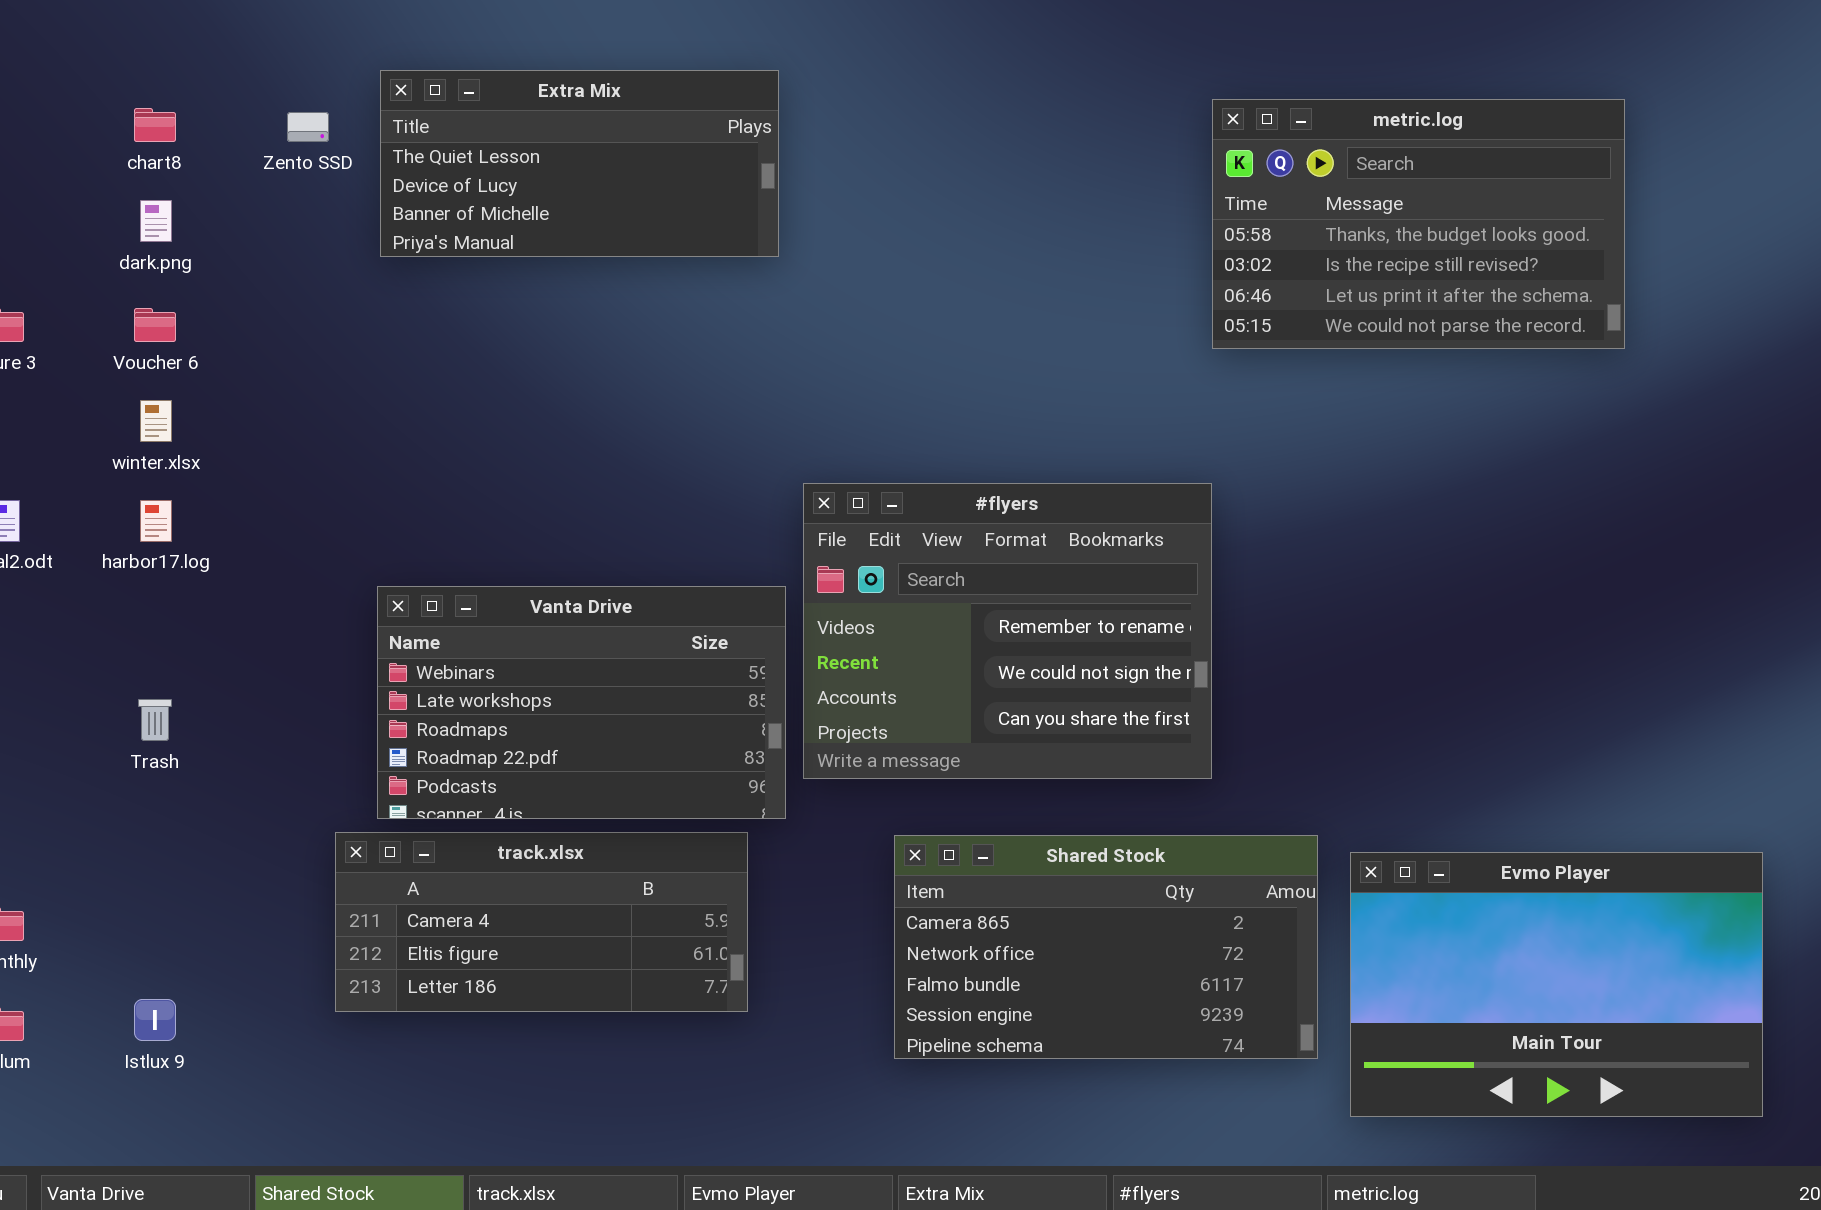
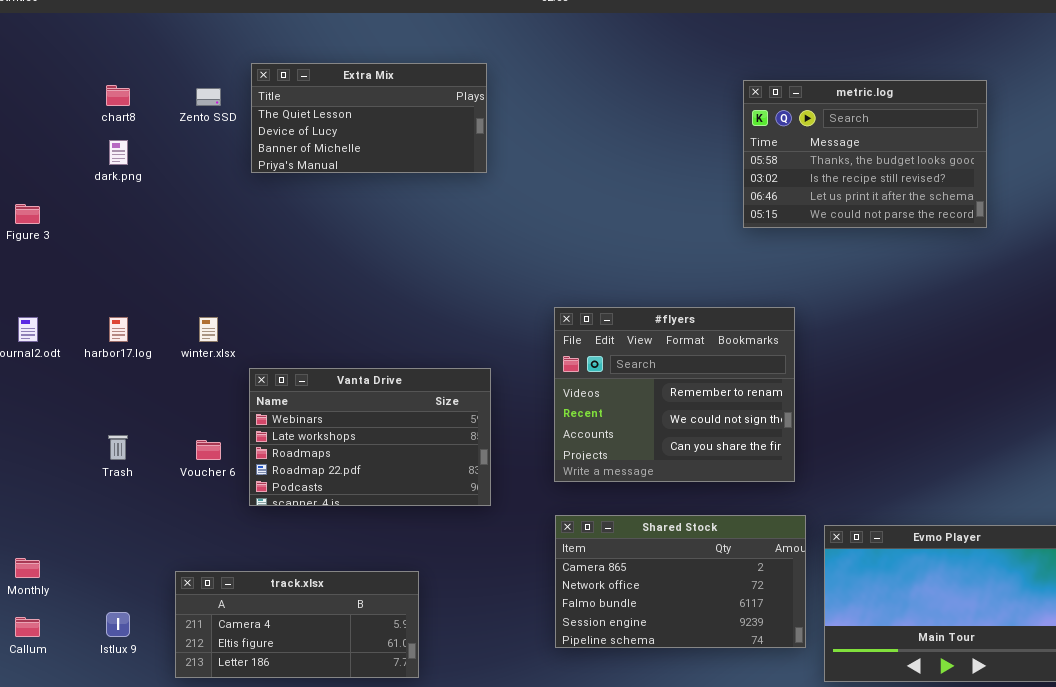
Voucher 6: [134,308,176,342] -> [196,440,221,460], moved
winter.xlsx: [140,400,172,442] -> [199,317,218,342], moved
#flyers: [803,483,1212,779] -> [554,307,795,482], moved
track.xlsx: [335,832,748,1012] -> [175,571,419,678], moved

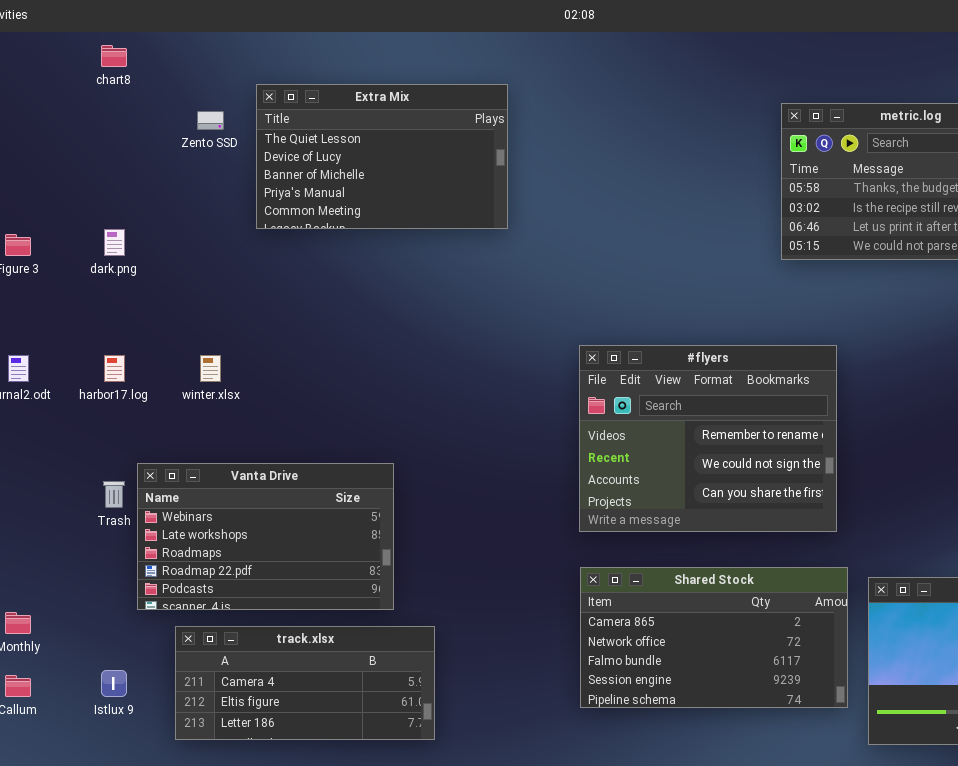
Extra Mix: [251,63,487,173] -> [256,84,508,229], resized
chart8: [106,85,130,106] -> [101,45,127,67], moved
dark.png: [109,140,128,165] -> [104,229,125,256], moved
Vanta Drive: [249,368,491,506] -> [137,463,394,610], moved

